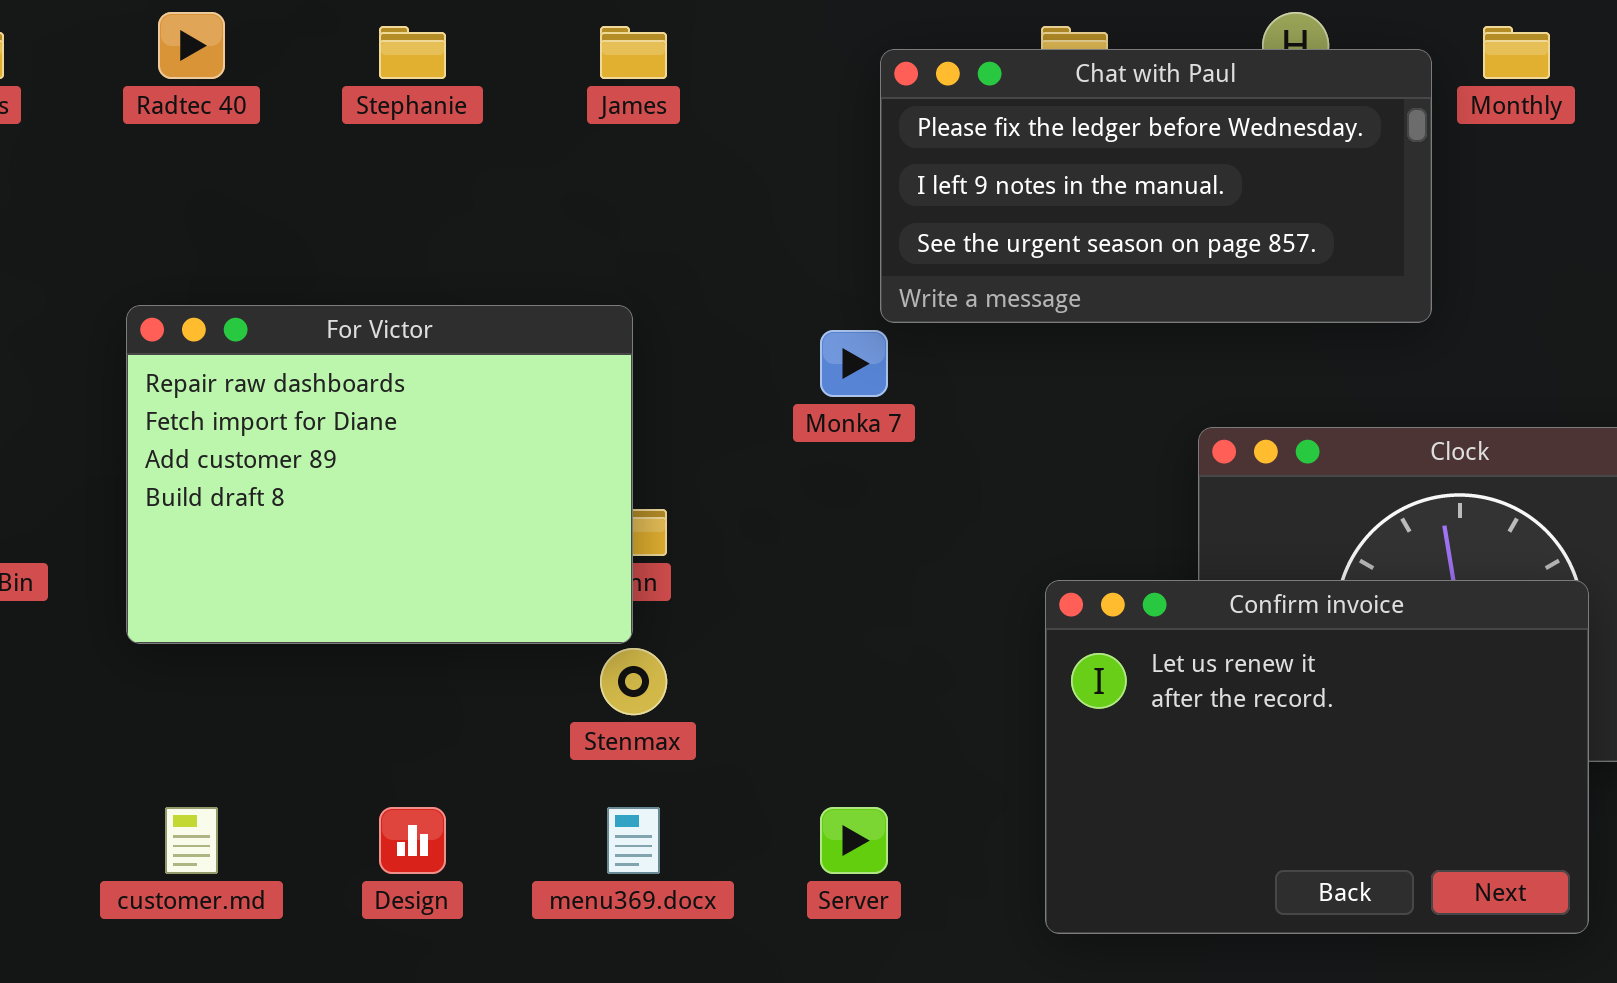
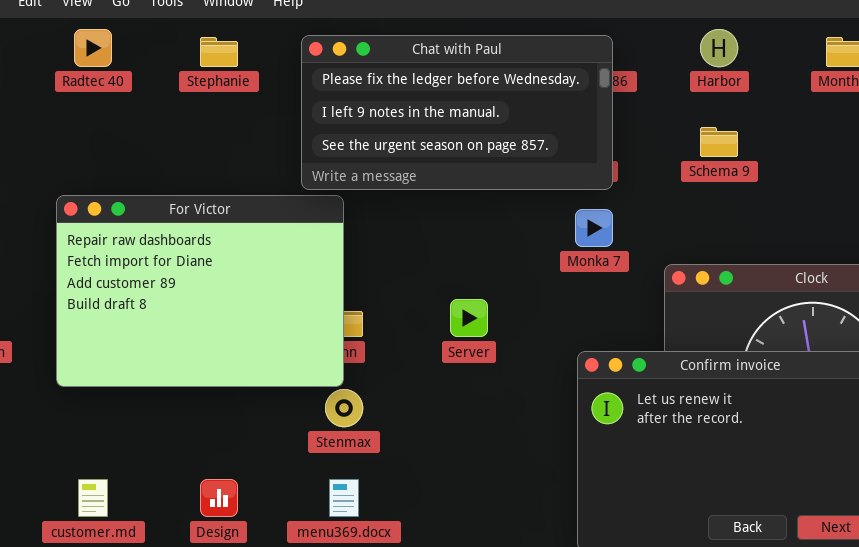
Chat with Paul: [880,49,1432,323] -> [301,35,613,190], moved
Monka 7: [820,330,888,397] -> [575,209,613,247], moved
Server: [820,807,888,874] -> [450,299,488,337], moved

